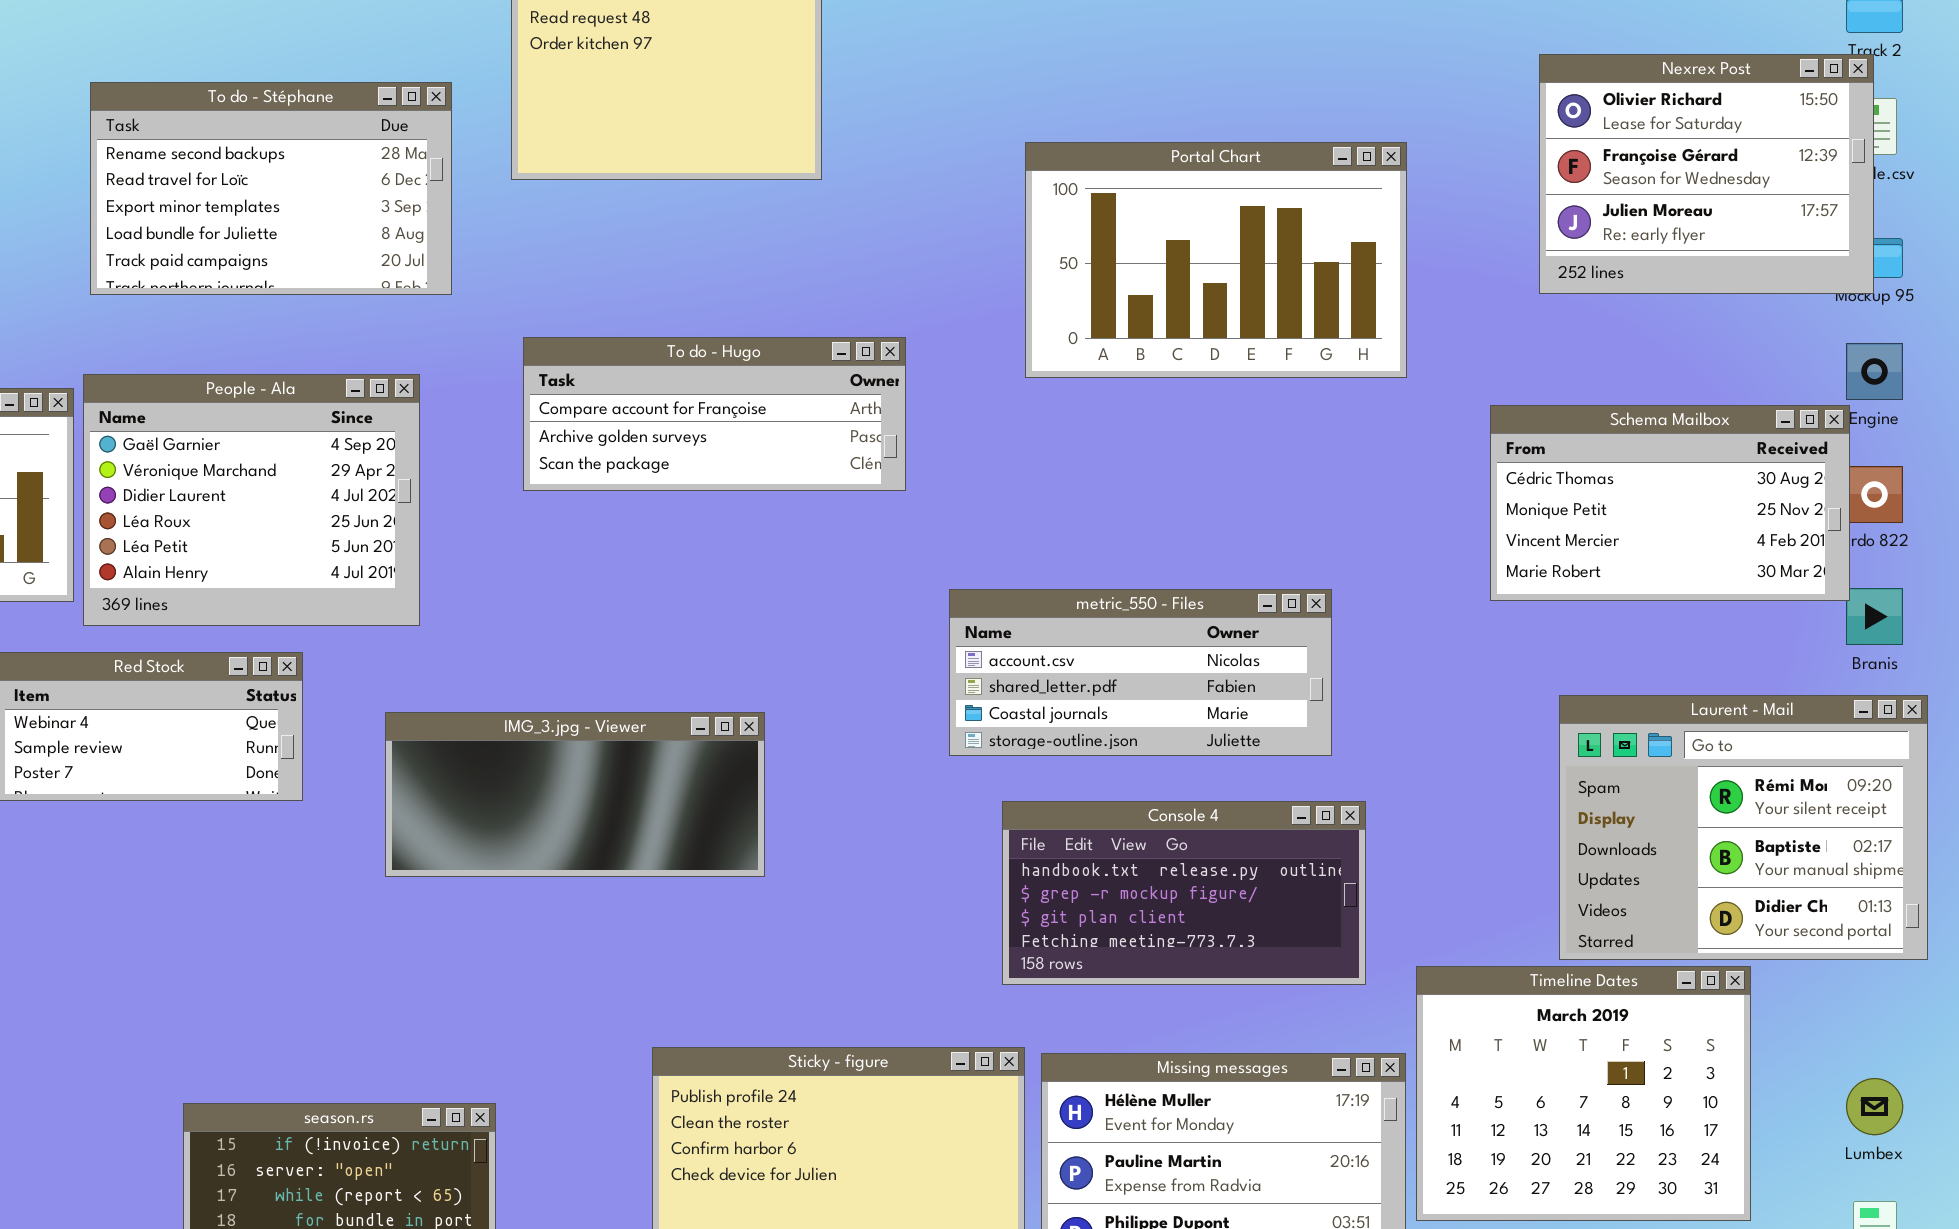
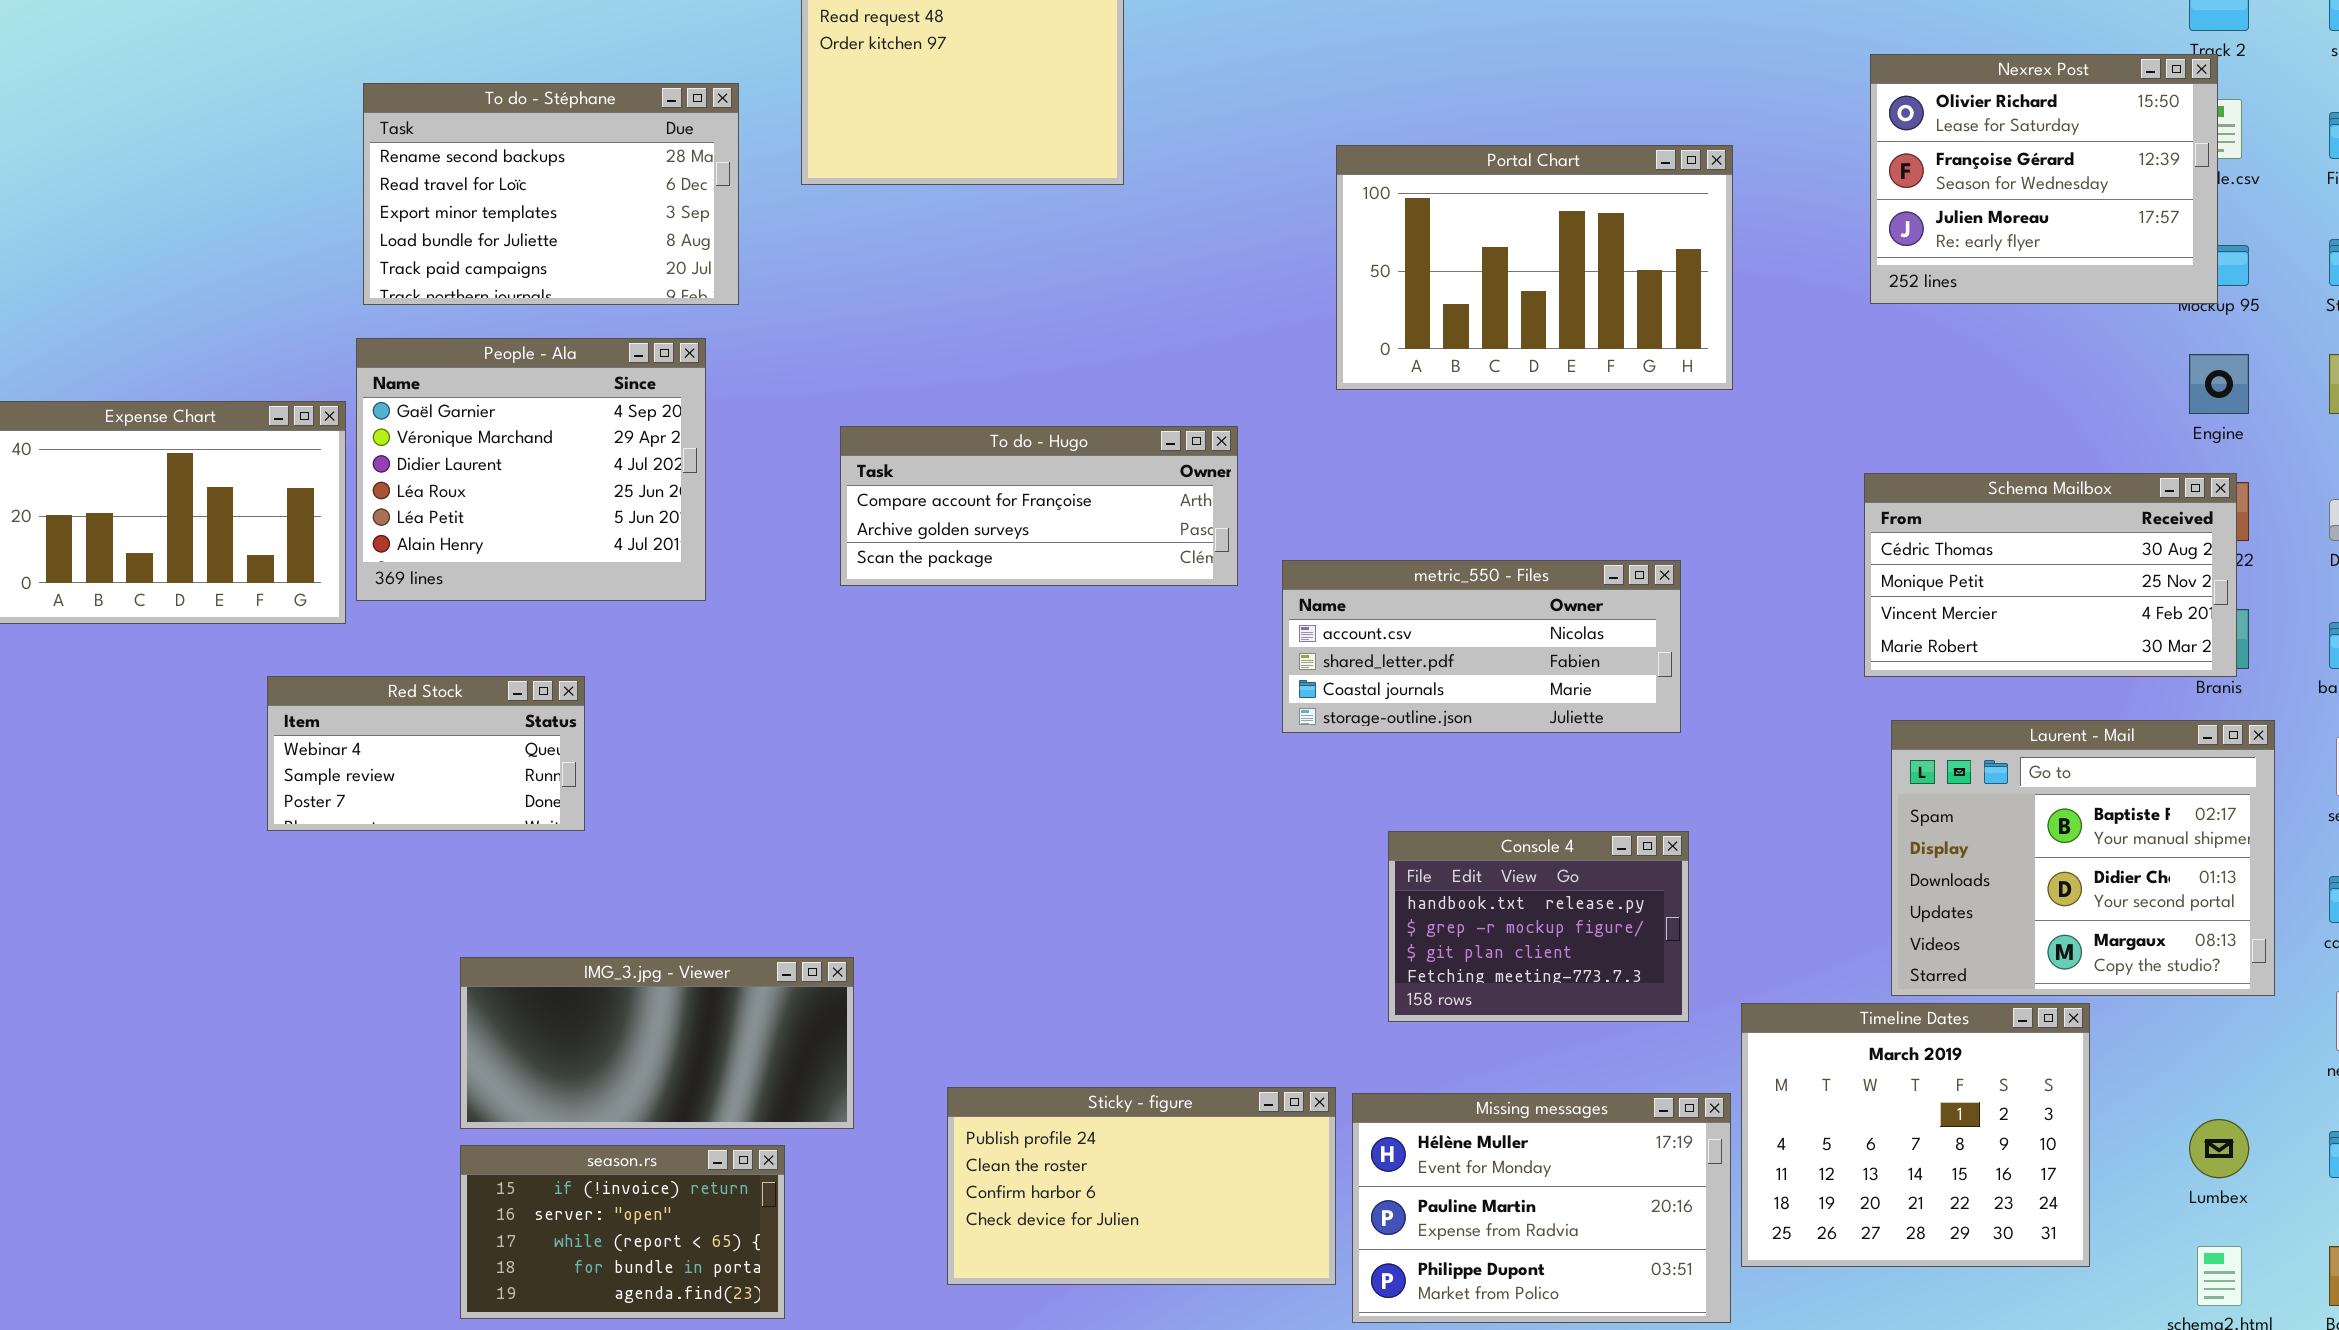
To do - Hugo: [523,337,906,491] -> [840,426,1238,586], moved
People - Ala: [83,374,420,626] -> [356,338,706,601], moved
Schema Mailbox: [1490,405,1850,601] -> [1864,473,2237,677], moved
metric_550 - Files: [949,589,1332,756] -> [1282,560,1681,733], moved
Laurent - Mail: [1559,695,1928,960] -> [1891,720,2275,996], scrolled down 1 row
IMG_3.jpg - Viewer: [385,712,765,877] -> [460,957,854,1129], moved
Console 4: [1002,801,1366,985] -> [1388,831,1689,1022], resized

